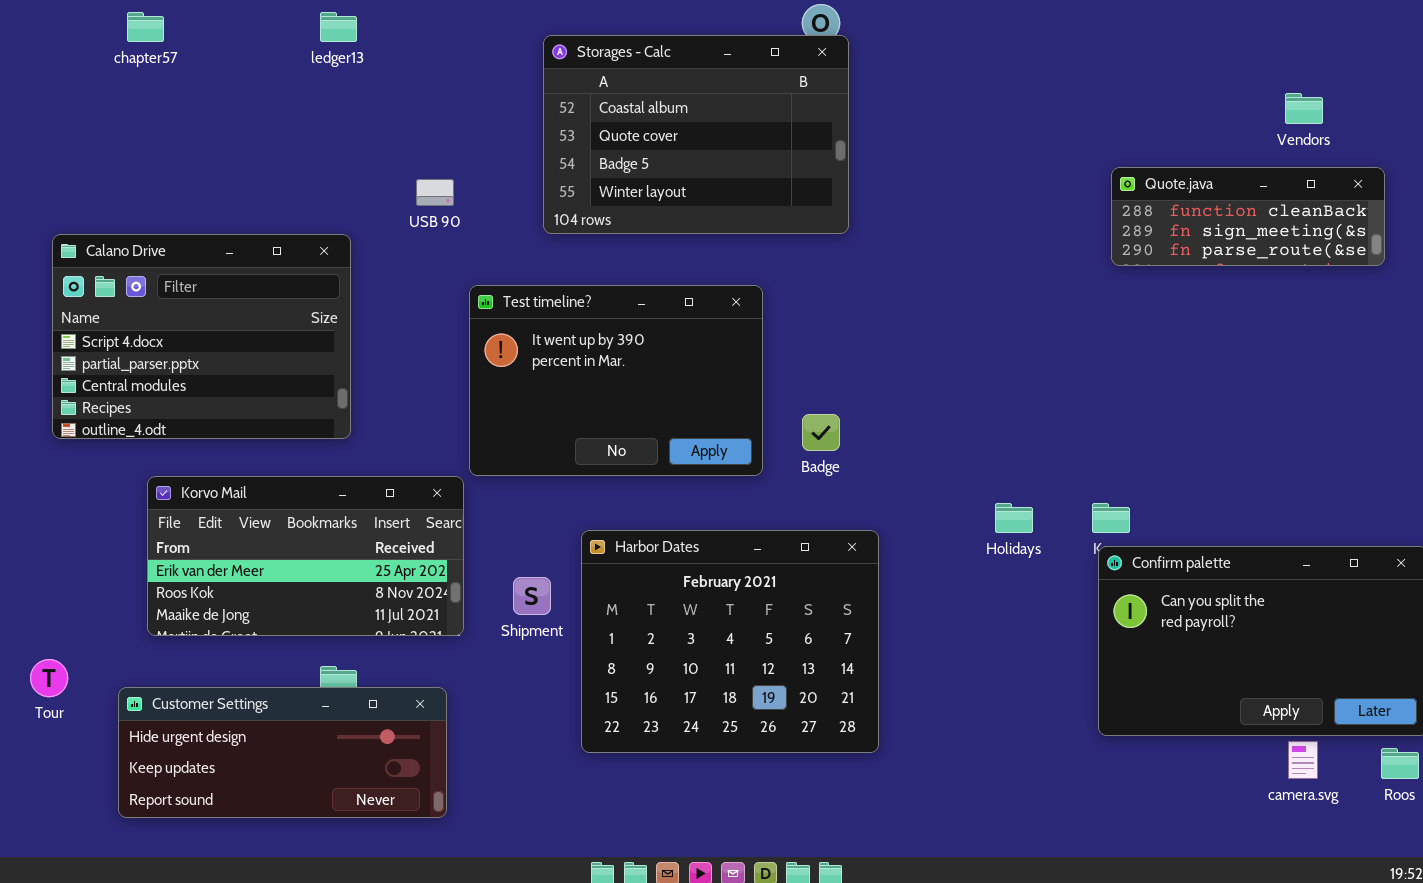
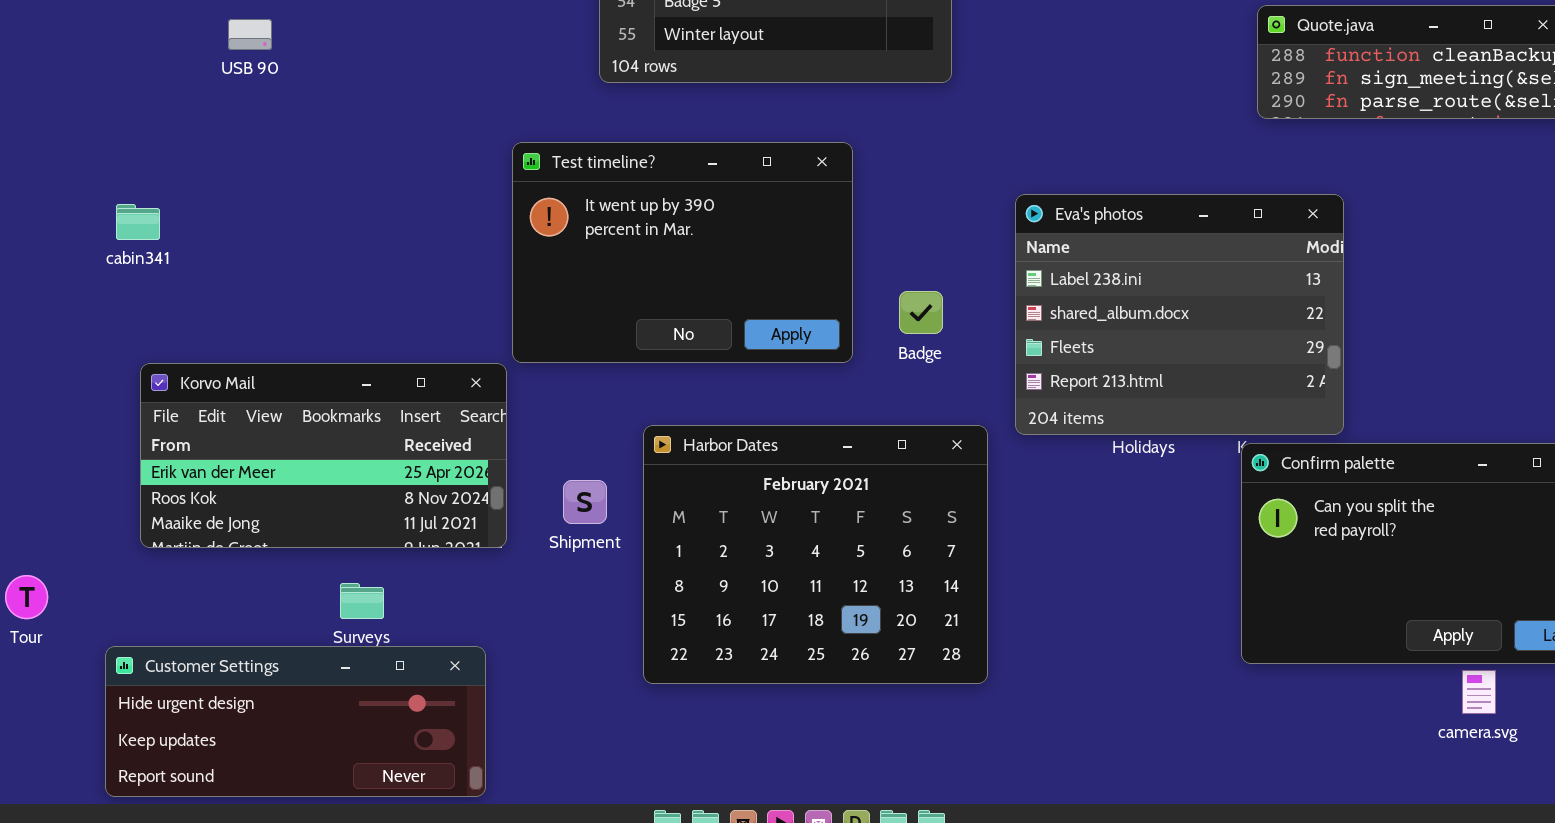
USB 90: [416,179,454,206] -> [228,19,272,50], moved
Calano Drive: [52,234,351,439] -> none, closed
Eva's photos: none -> [1015,194,1344,435], opened
Customer Settings: [118,687,447,818] -> [105,646,486,797], moved

